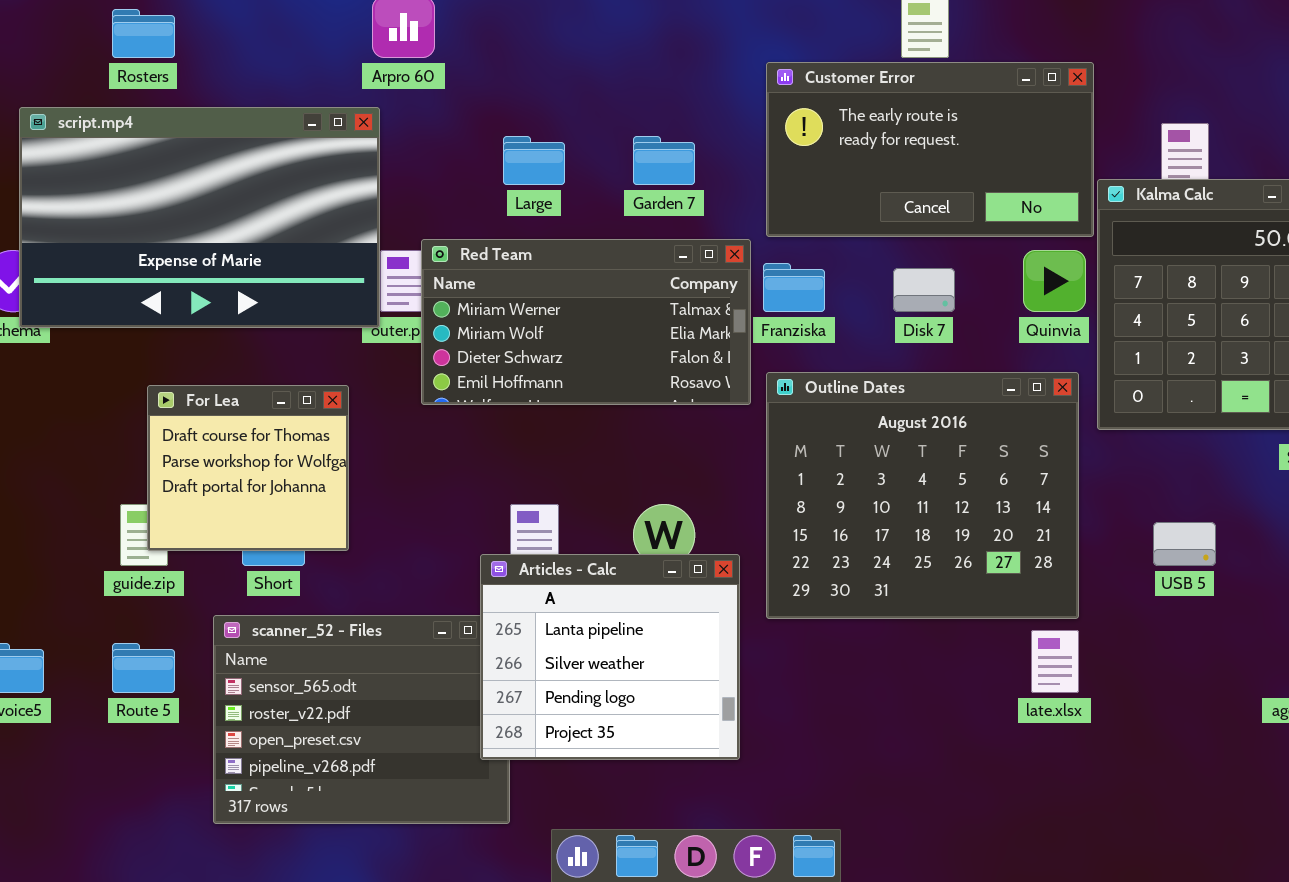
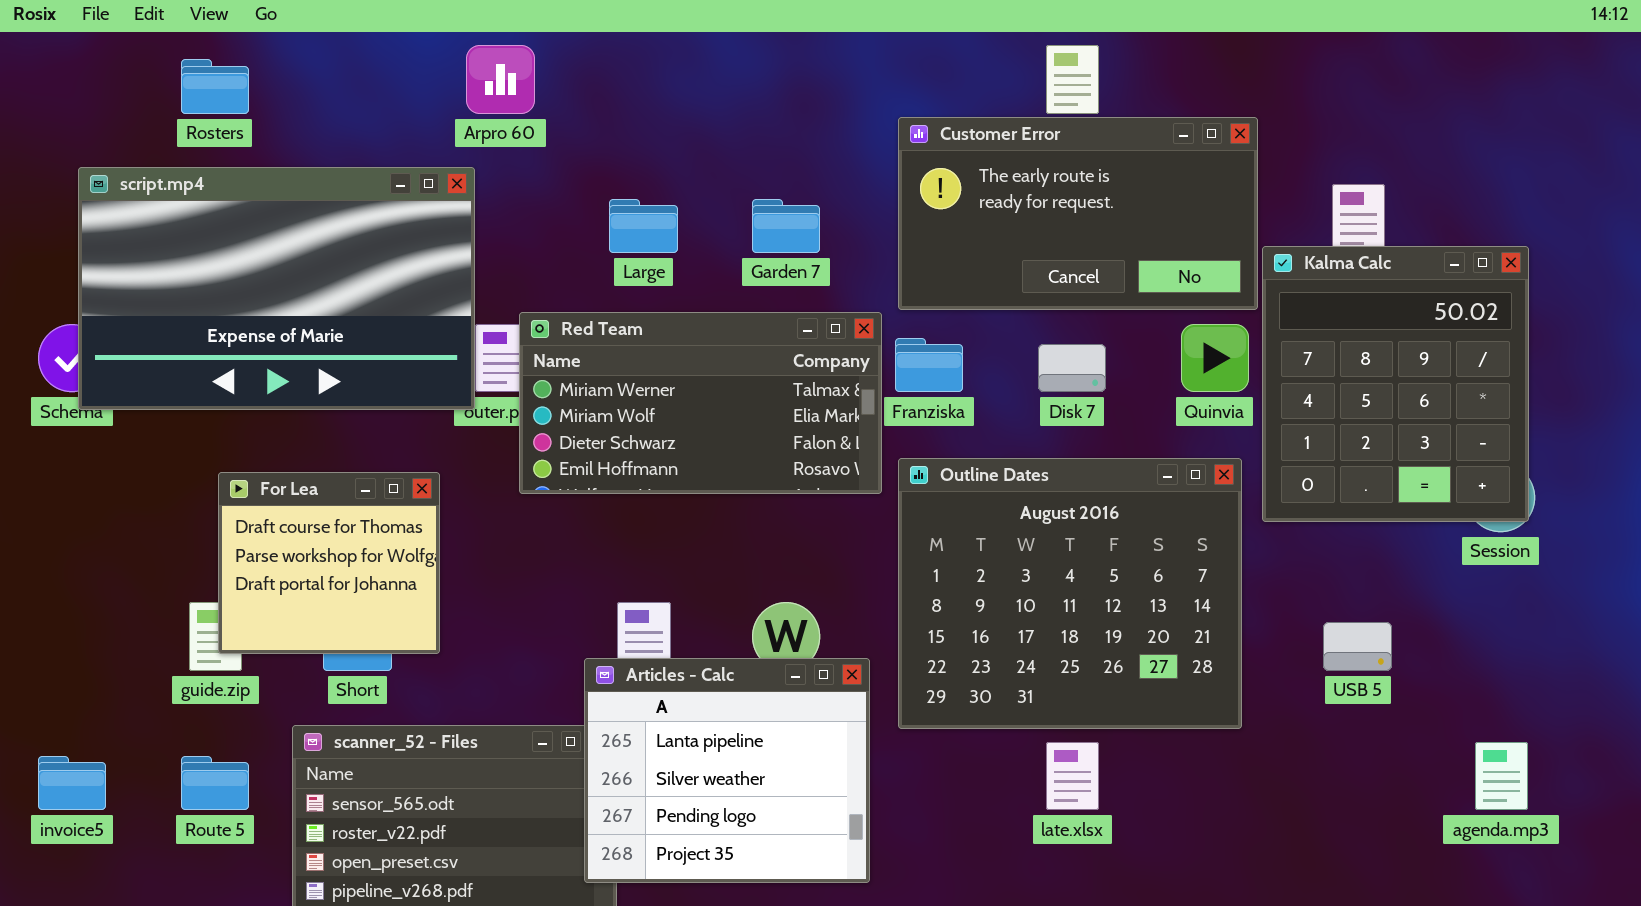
late.xlsx: [1031,630,1079,693] -> [1046,742,1099,810], moved

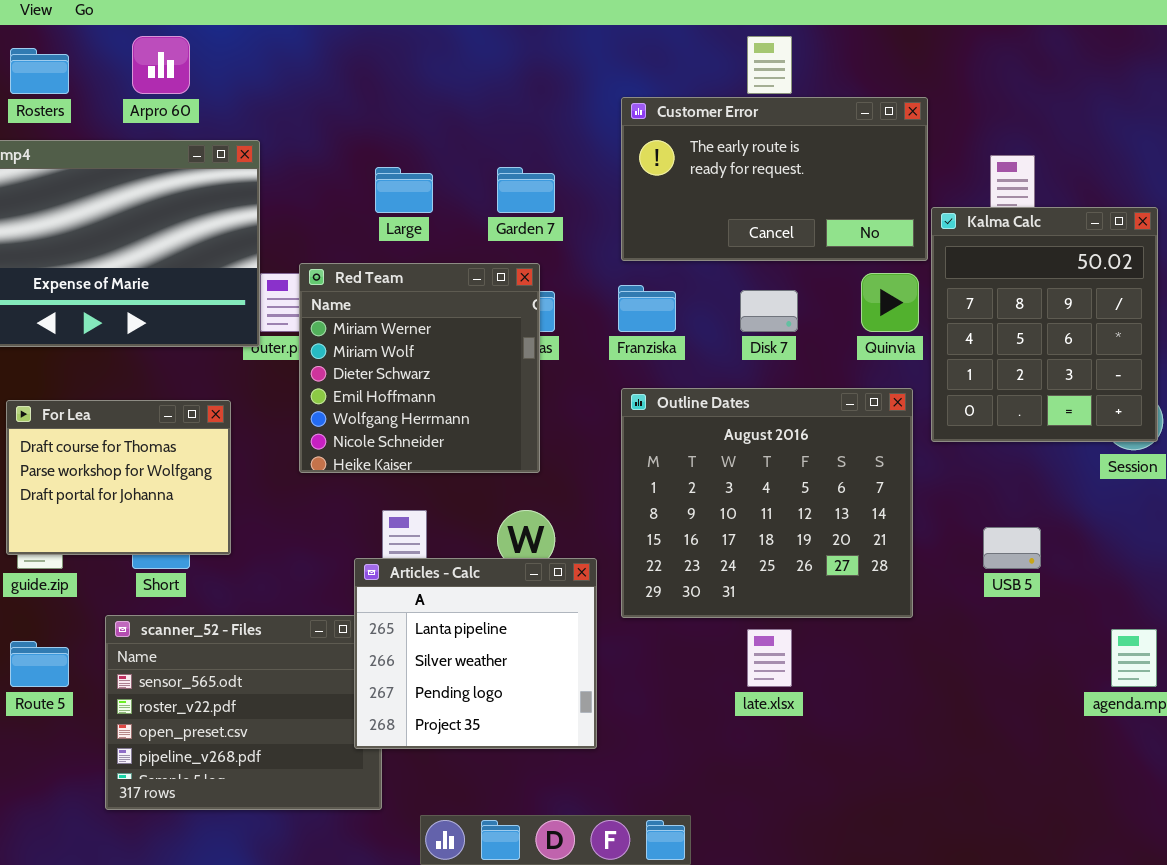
Arpro 60: [466,45,535,114] -> [132,36,190,94], moved
Red Team: [519,312,882,494] -> [299,263,540,473], resized
For Lea: [218,472,440,654] -> [6,400,231,555], resized

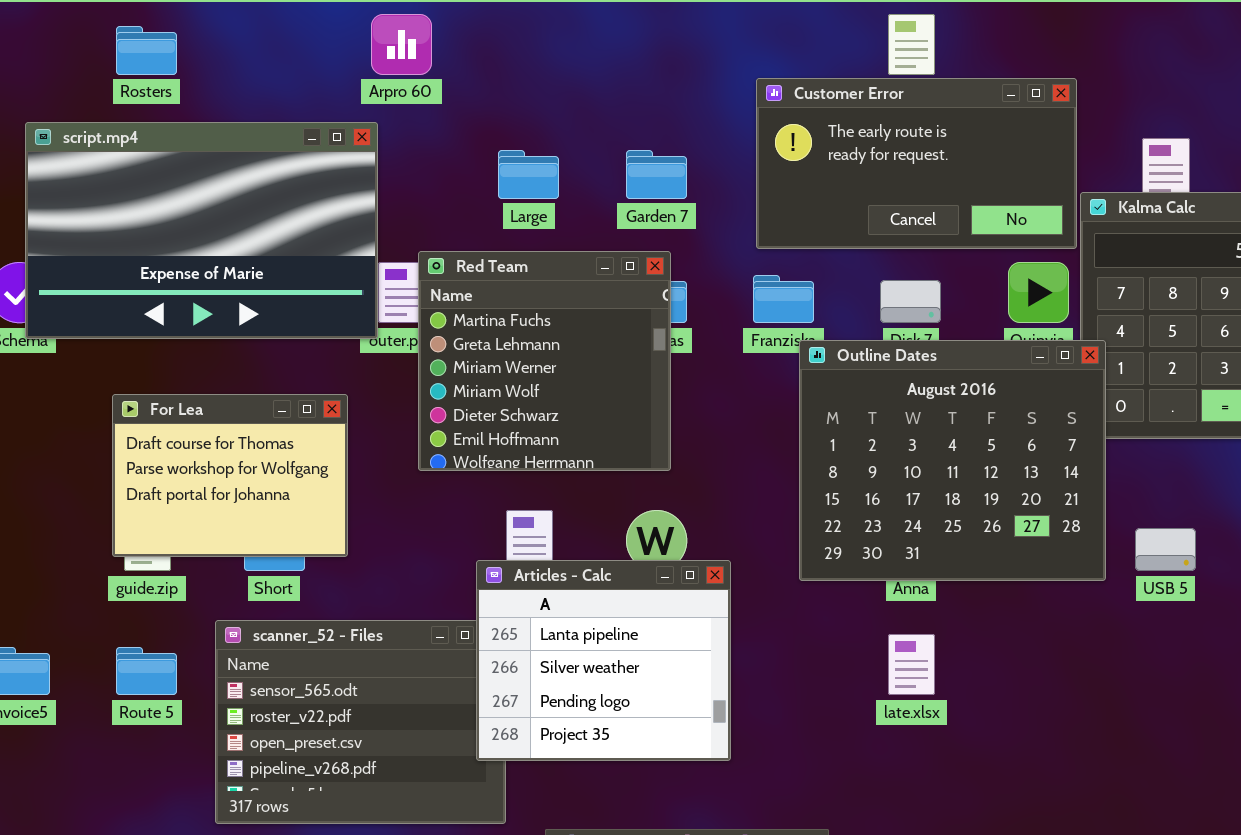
Arpro 60: [132,36,190,94] -> [371,14,432,75], moved
Red Team: [299,263,540,473] -> [418,251,671,471], scrolled up 2 rows
Outline Dates: [621,388,913,618] -> [799,340,1106,581], moved

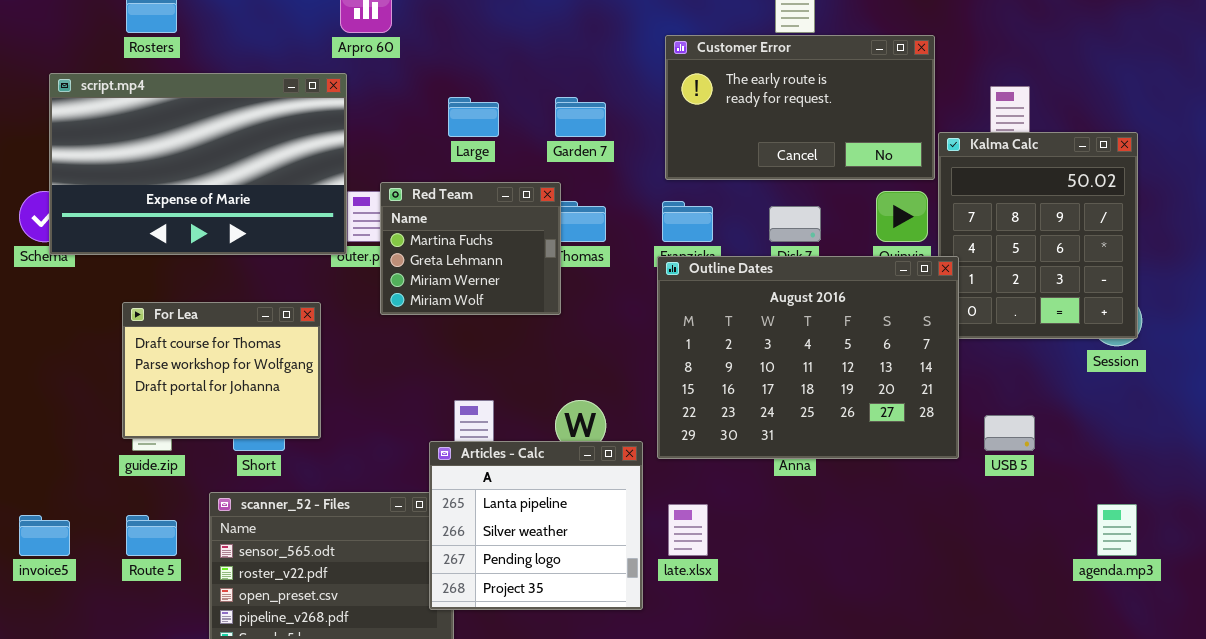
Red Team: [418,251,671,471] -> [380,182,561,315], resized
Outline Dates: [799,340,1106,581] -> [657,256,959,459], resized
late.xlsx: [888,634,935,695] -> [668,504,708,556], moved

